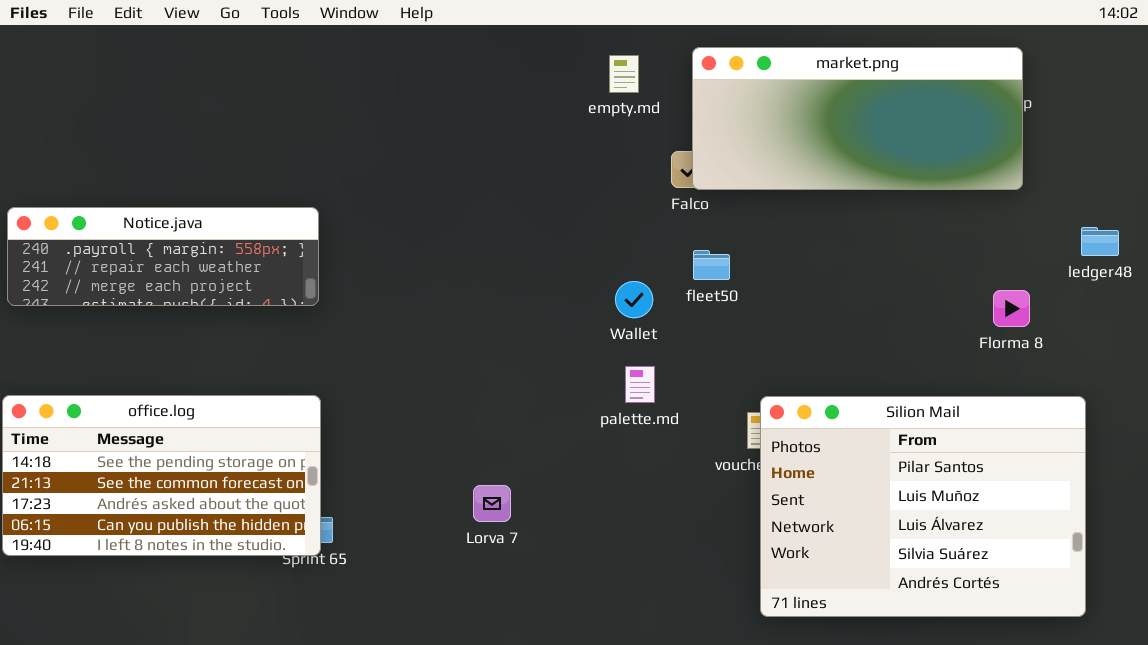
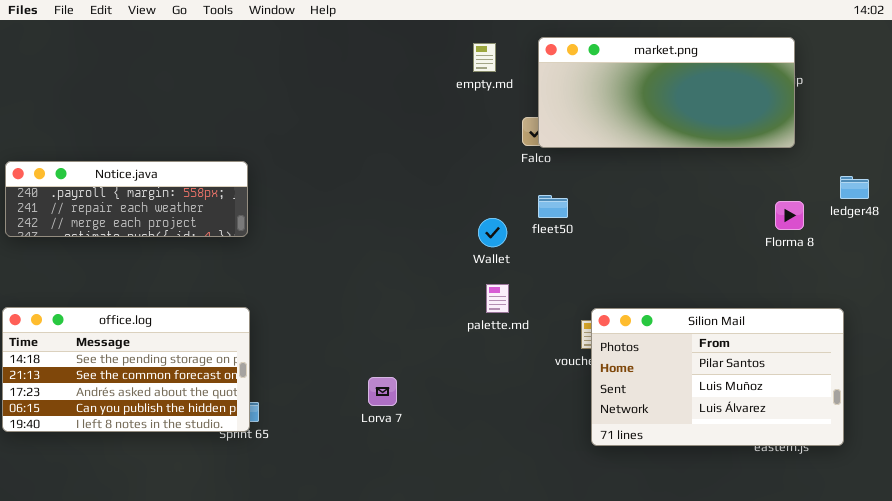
Florma 8: [993,290,1030,327] -> [775,201,804,230], moved
Silion Mail: [760,396,1086,617] -> [591,308,844,446], resized

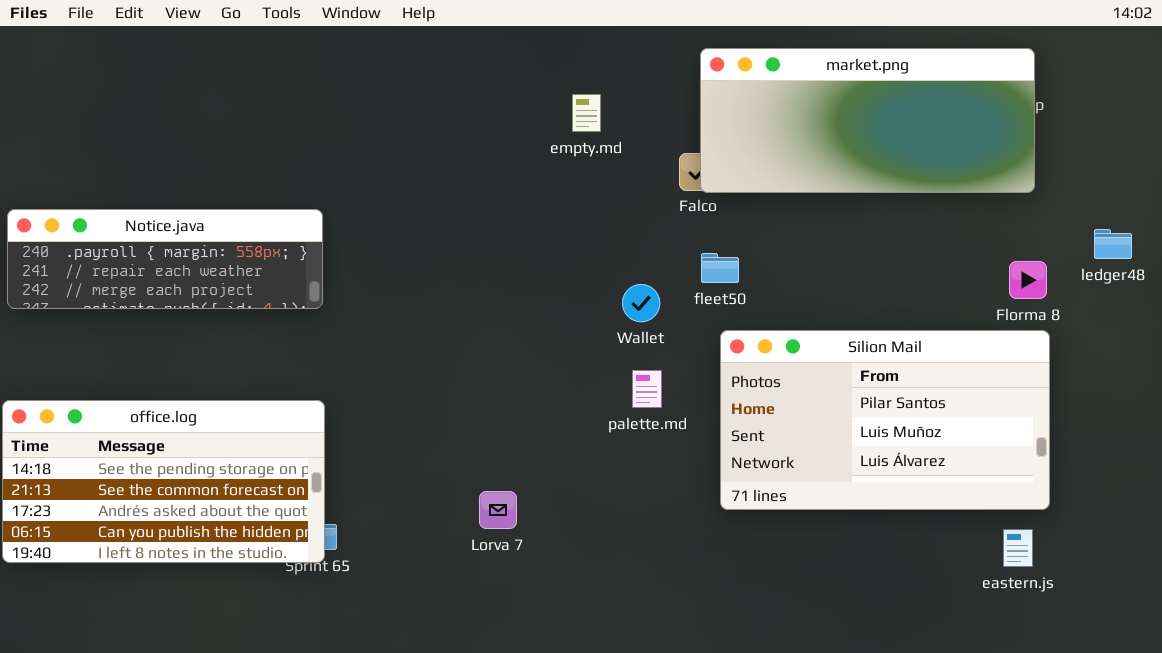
empty.md: [473,43,496,72] -> [572,94,601,132], moved
Silion Mail: [591,308,844,446] -> [720,330,1050,510], moved

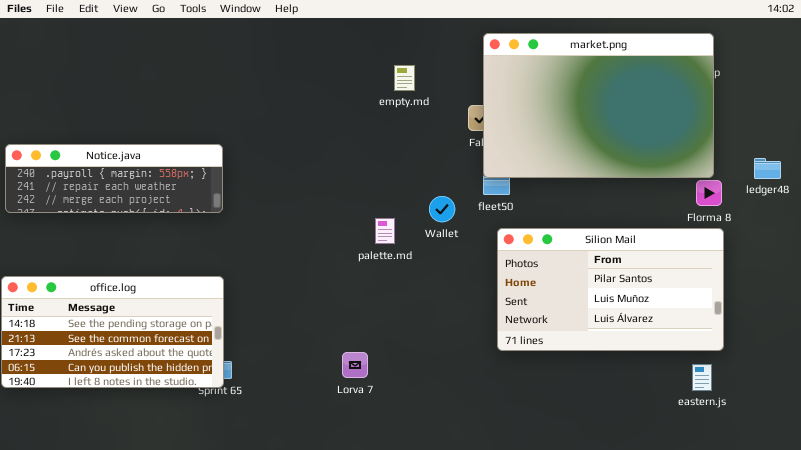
market.png: [700,48,1035,193] -> [483,33,714,178], resized
palette.md: [632,370,662,408] -> [375,218,395,244], moved
Lorva 7: [479,491,517,529] -> [342,352,368,378], moved

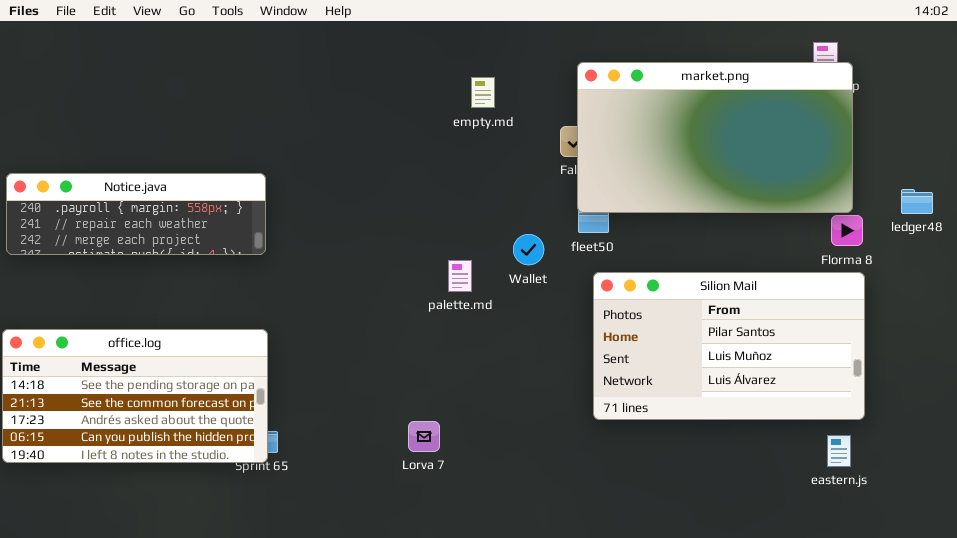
market.png: [483,33,714,178] -> [577,62,853,213], resized

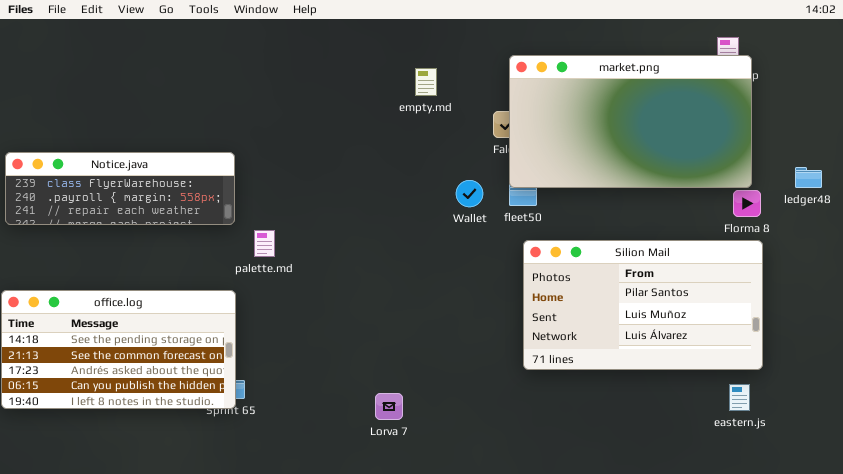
Notice.java: [6,173,266,255] -> [5,152,235,225], scrolled up 1 row
Wallet: [513,234,544,265] -> [456,180,483,207], moved
palette.md: [448,260,472,292] -> [254,230,275,257], moved
Lorva 7: [408,421,440,452] -> [375,393,403,420], moved

